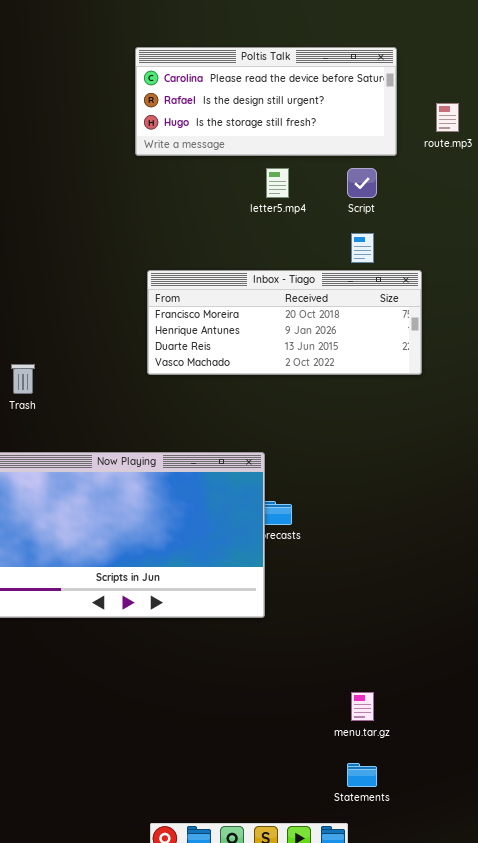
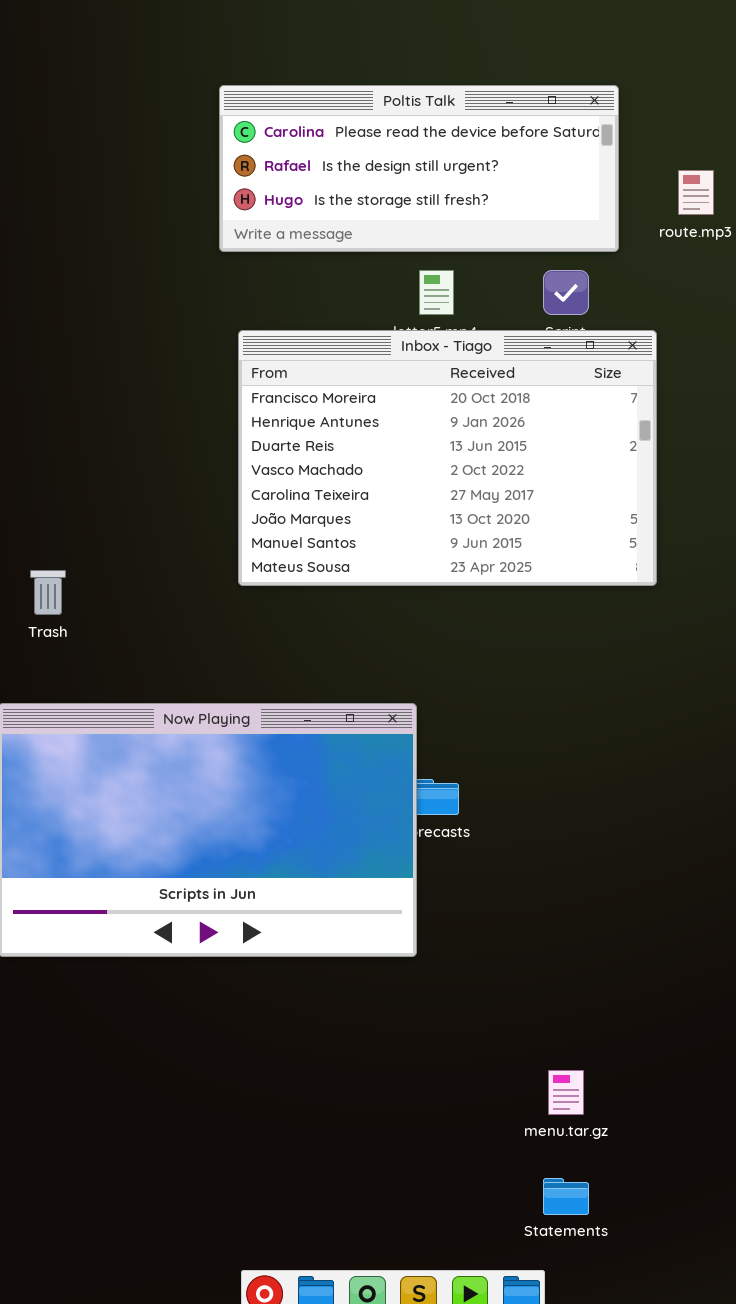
Inbox - Tiago: [147,270,422,375] -> [238,330,657,586], resized

